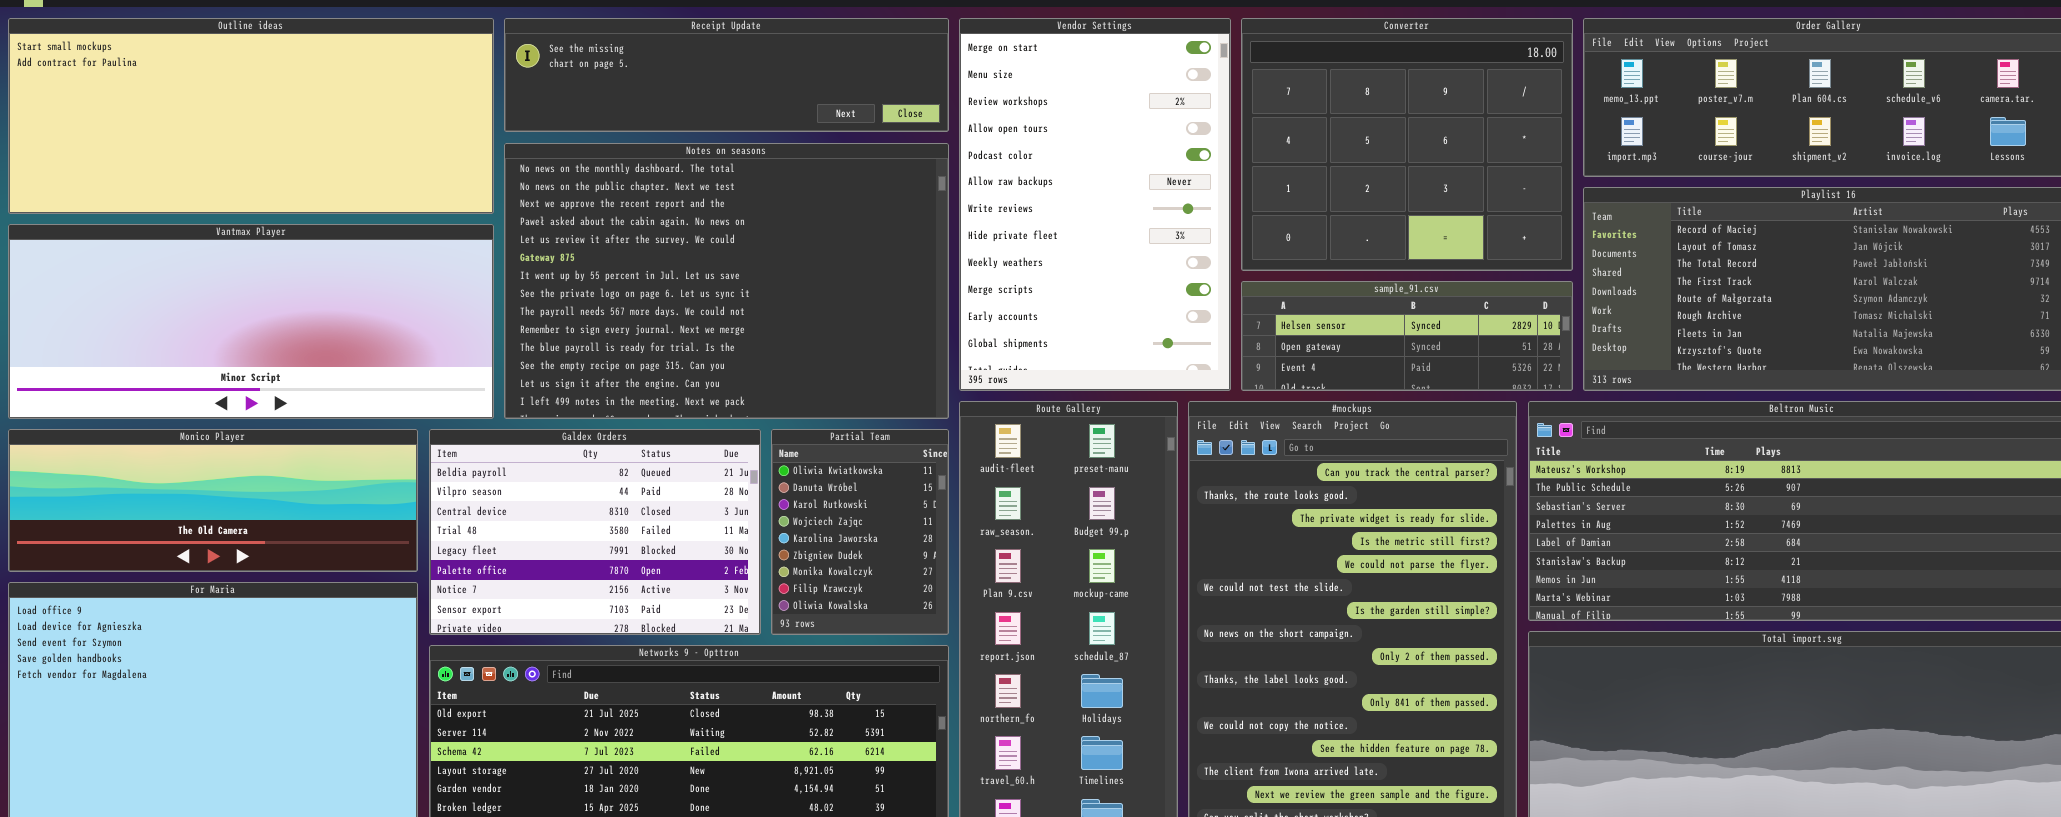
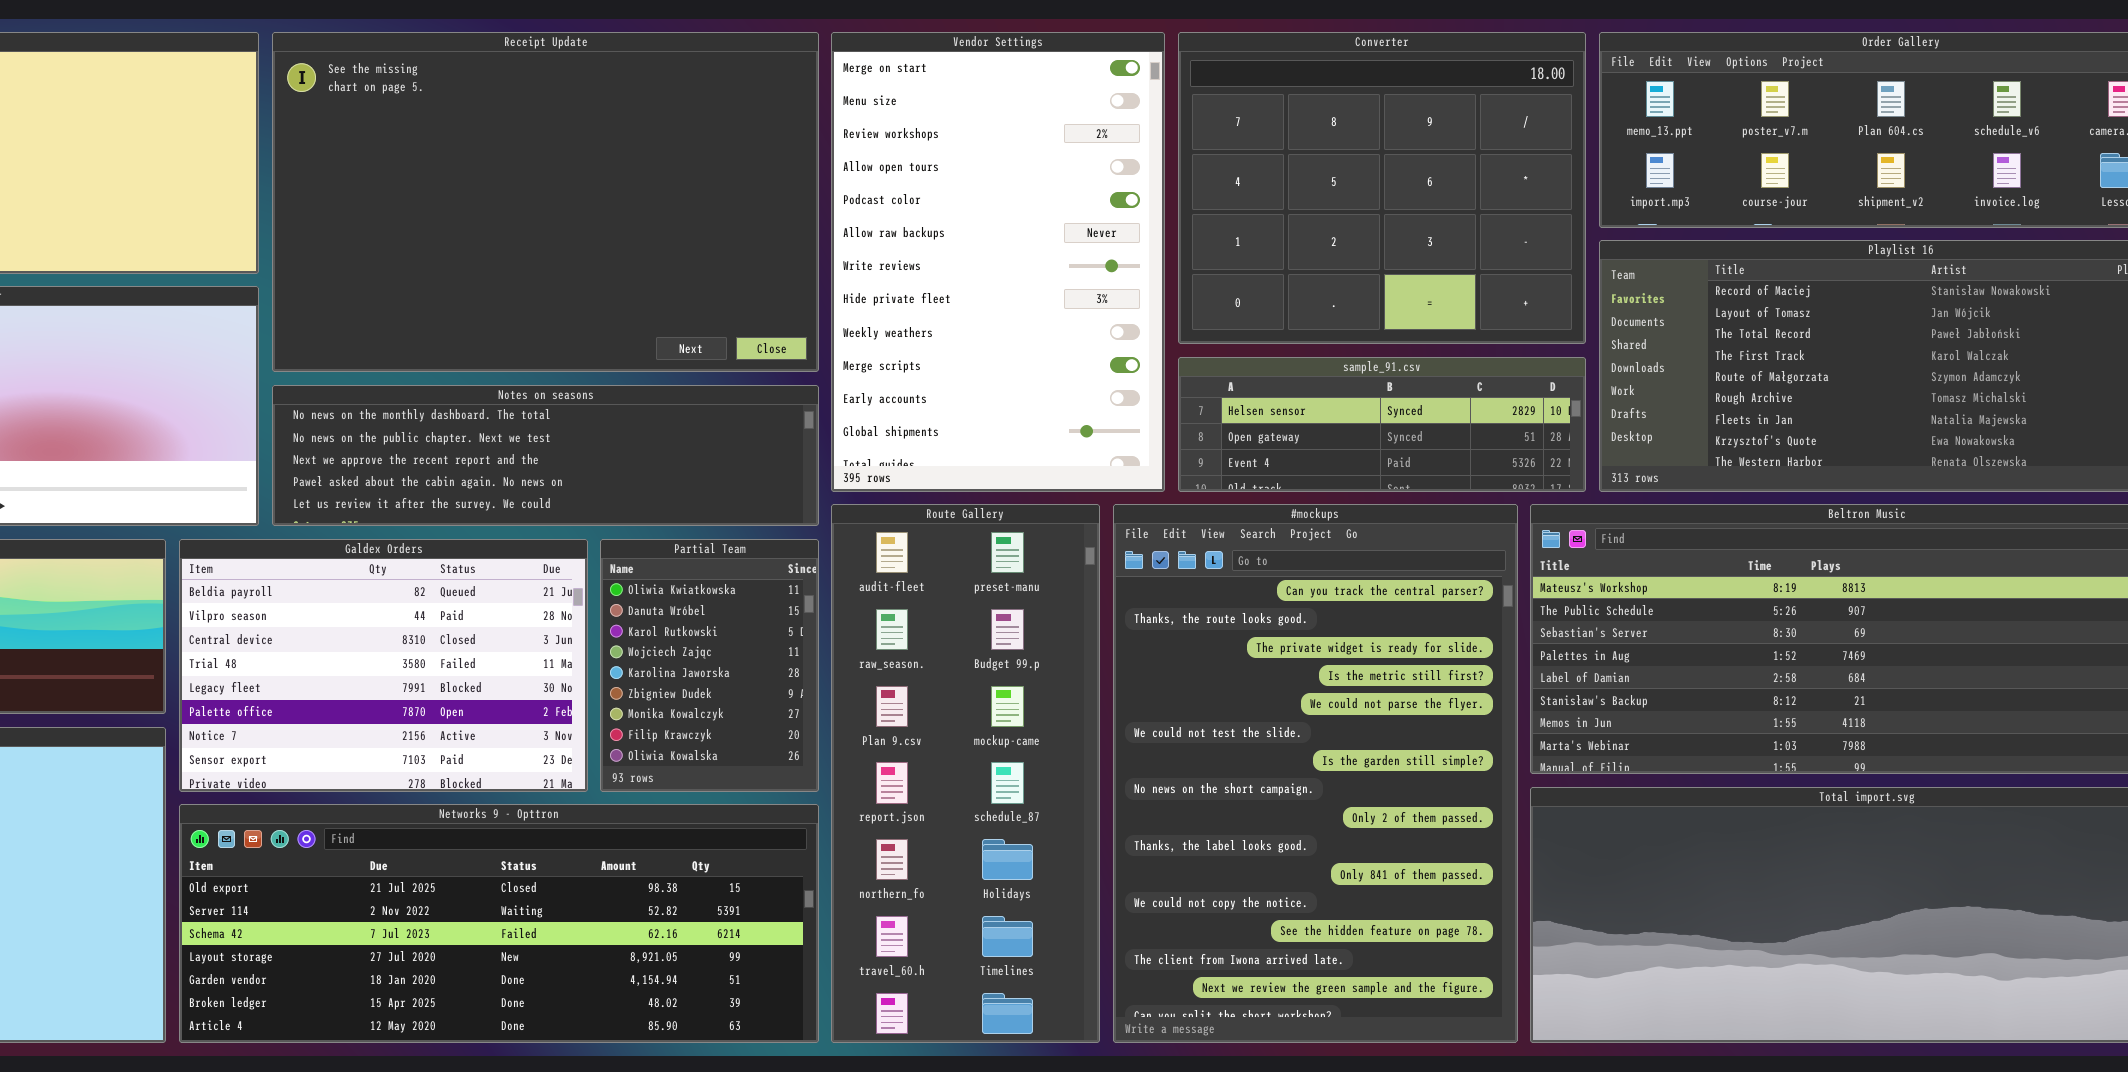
Receipt Update: [504,18,949,132] -> [272,32,819,372], resized
Notes on seasons: [504,143,949,419] -> [272,385,819,526], resized

